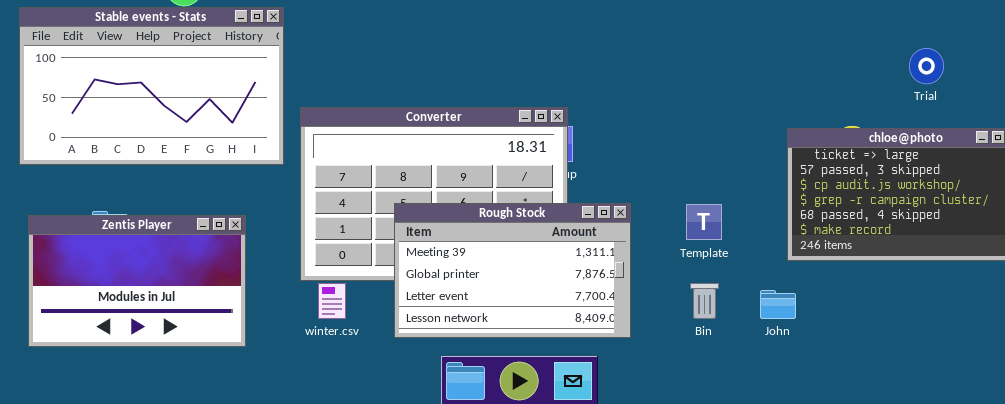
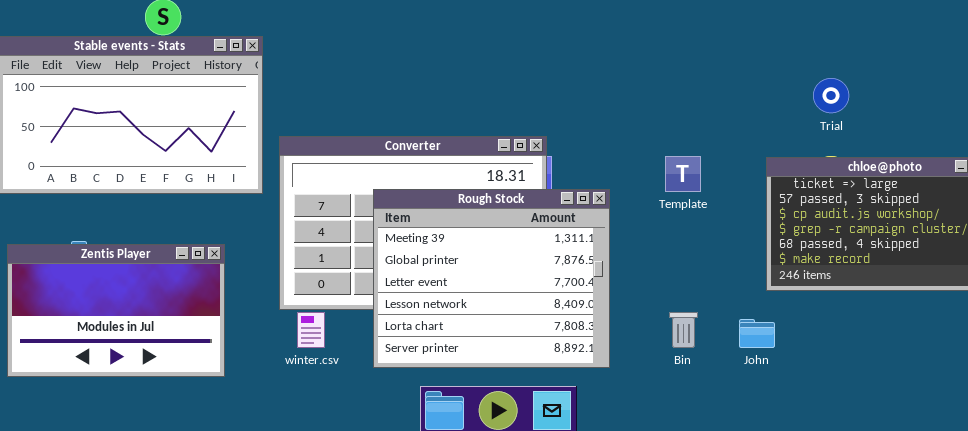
Trial: [909,48,944,84] -> [813,78,849,113], moved
Rough Stock: [394,203,631,338] -> [373,189,610,368], resized
Template: [686,204,722,240] -> [665,156,701,192], moved

